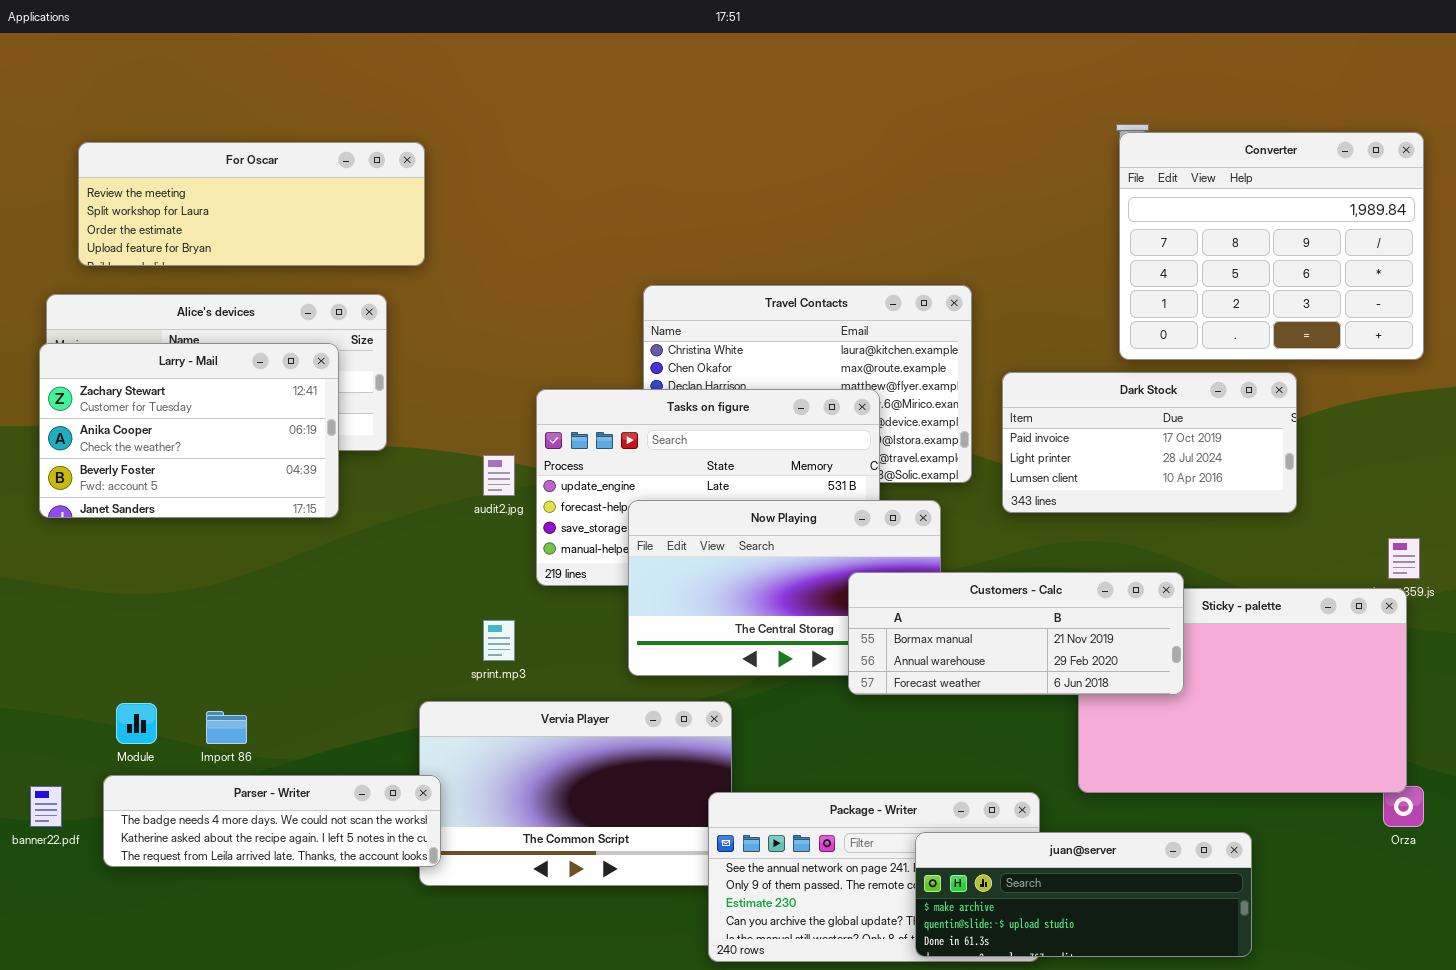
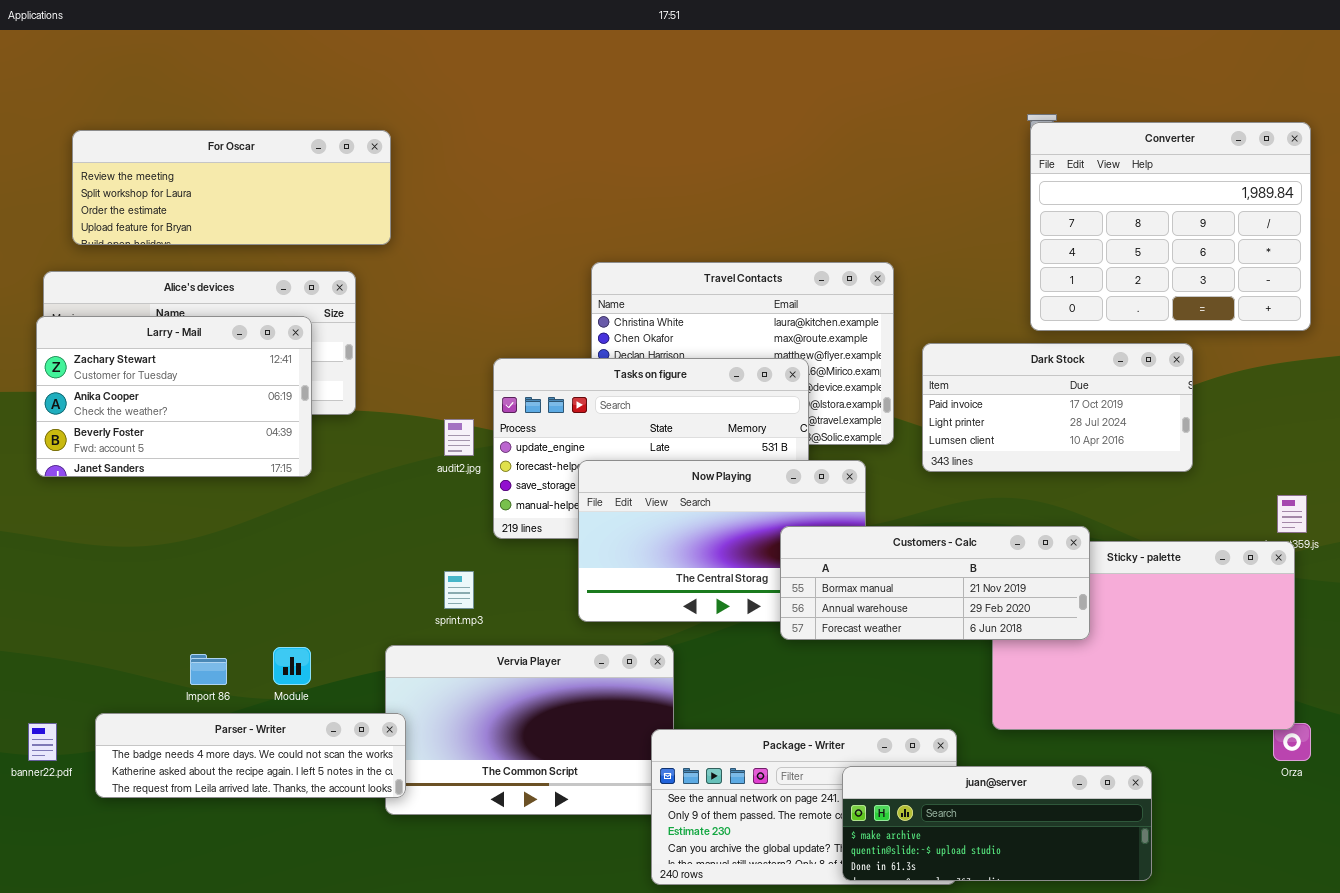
Module: [116,703,157,744] -> [273,647,311,685], moved

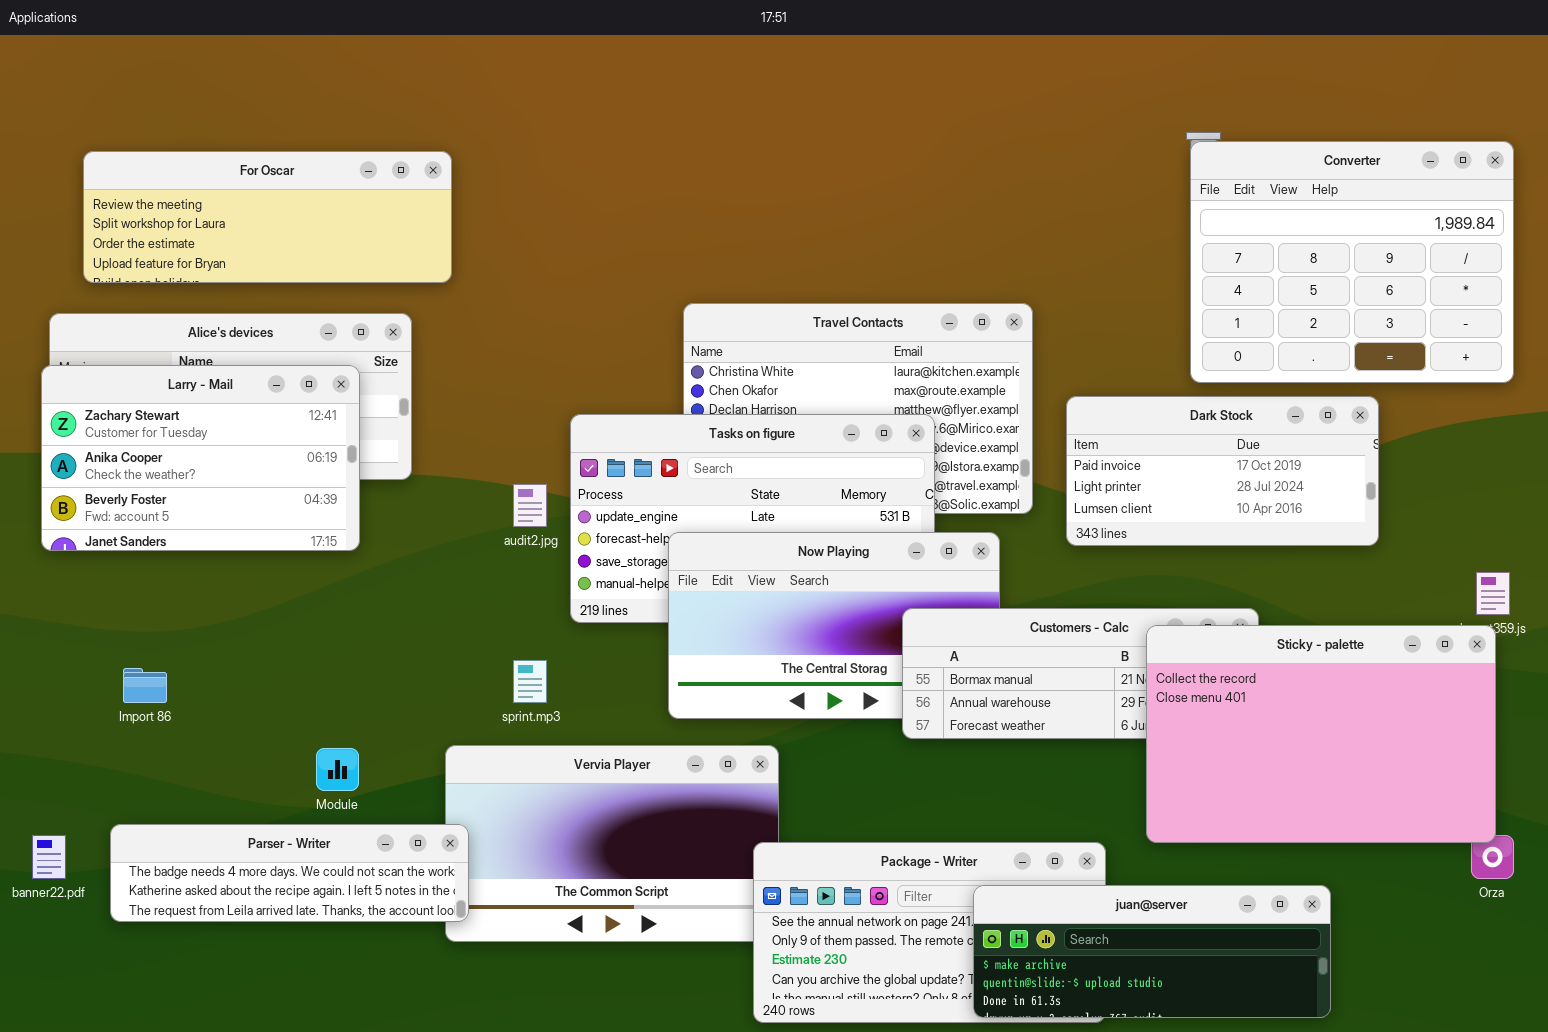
Sticky - palette: [992,541,1295,730] -> [1146,625,1496,843], raised
Import 86: [190,654,227,685] -> [123,668,167,703], moved

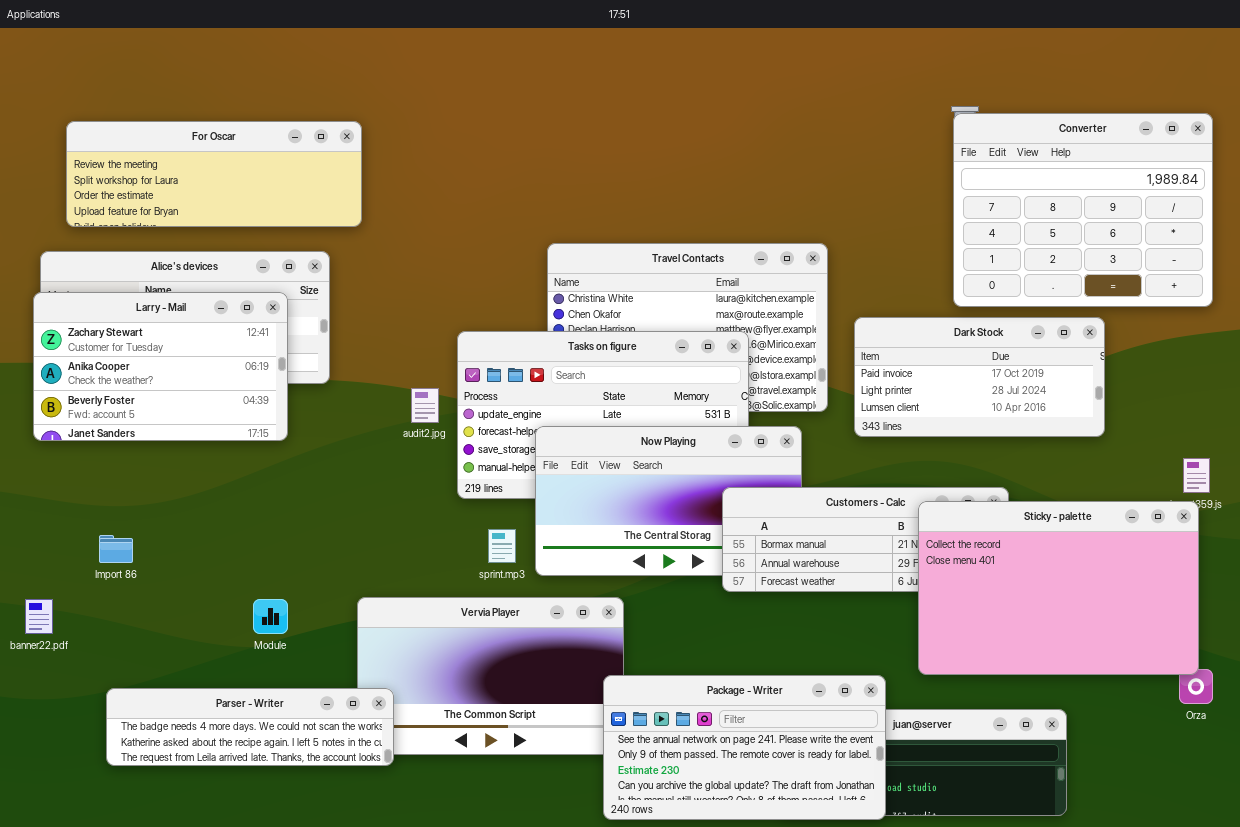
sprint.mp3: [513,660,547,703] -> [488,529,516,563], moved
Parser - Writer: [110,824,469,922] -> [106,688,394,766], moved
banner22.pdf: [32,835,66,879] -> [25,599,53,634], moved
Package - Writer: [753,842,1106,1023] -> [603,675,886,820], raised

